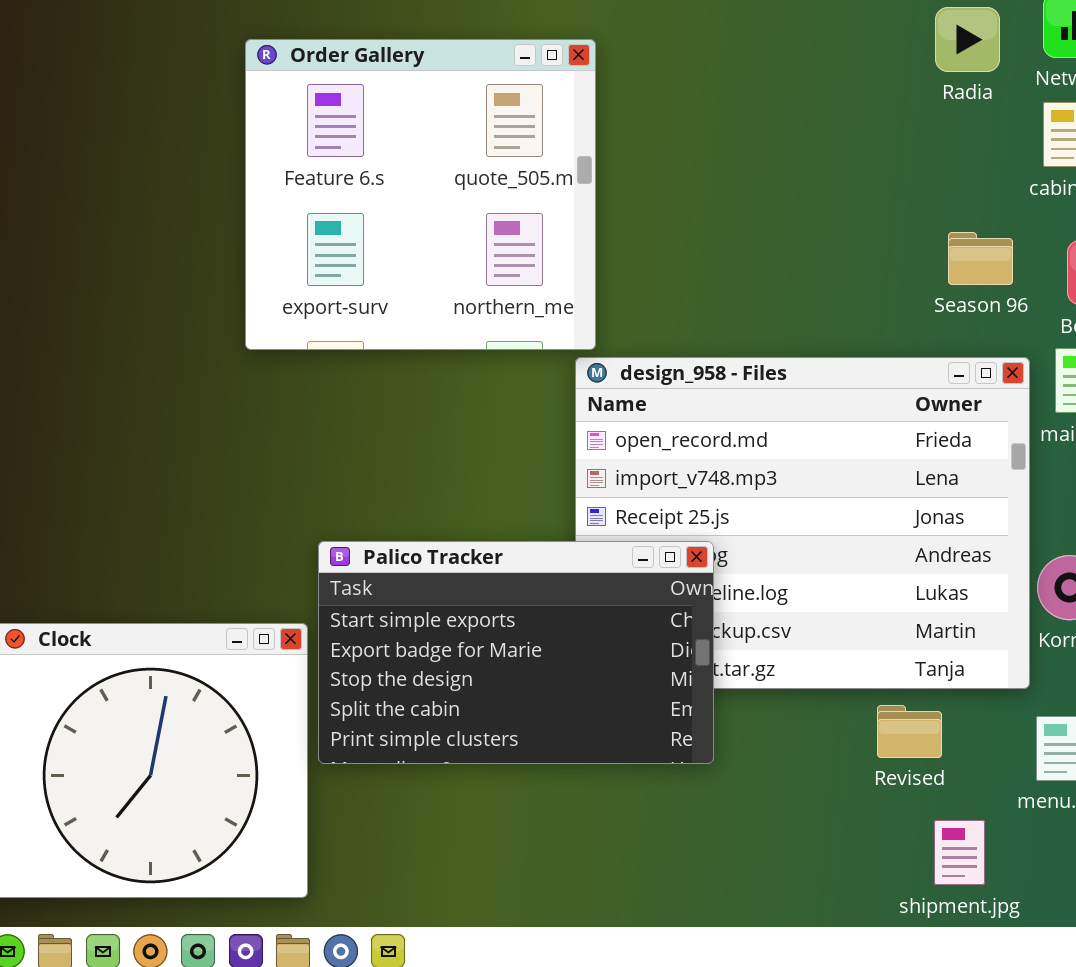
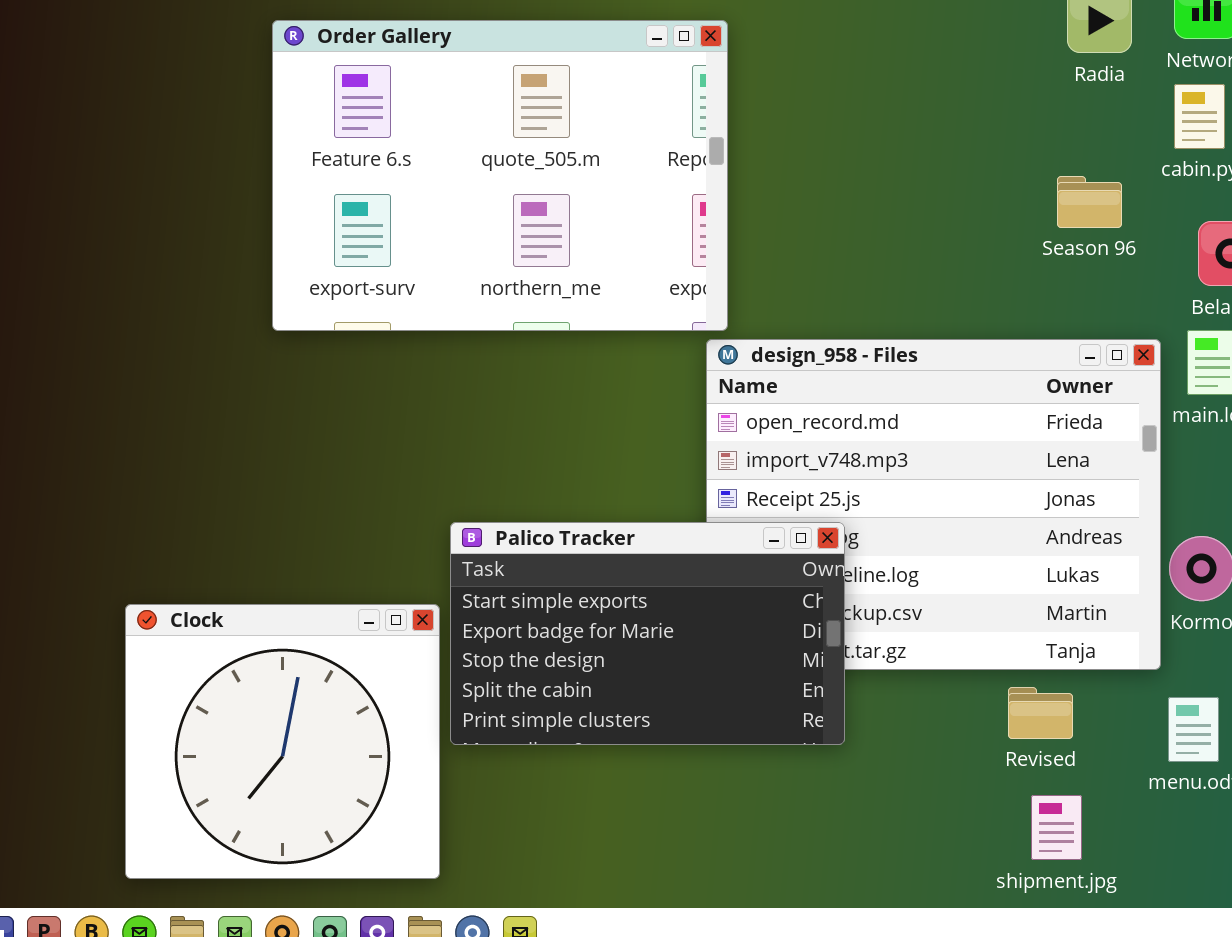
Order Gallery: [245,39,596,350] -> [272,20,728,331], resized
Season 96: [948,232,1013,285] -> [1057,176,1122,228], moved
shipment.jpg: [934,820,985,885] -> [1031,795,1082,860], moved

